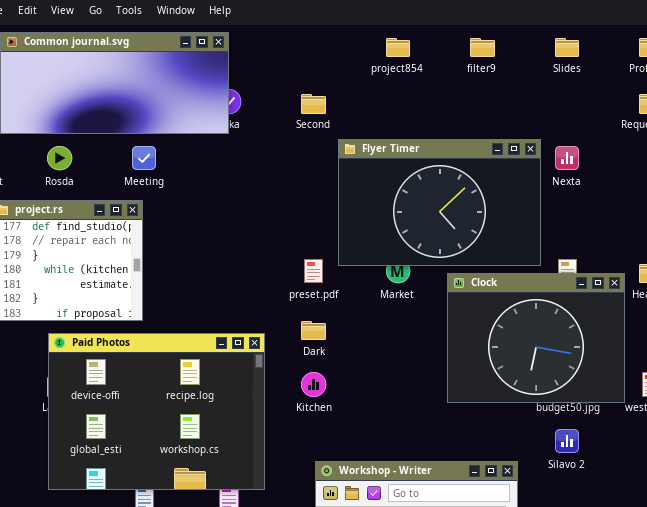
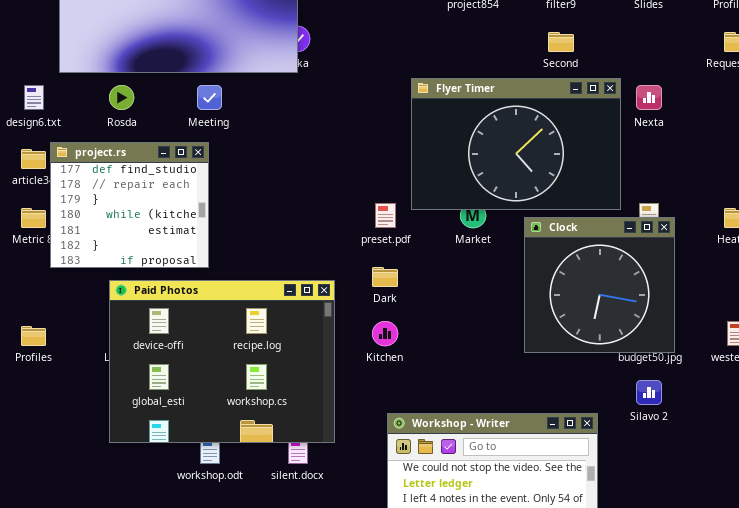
Second: [301,94,326,114] -> [548,32,574,52], moved
Clock: [447,273,625,403] -> [524,217,675,353], resized

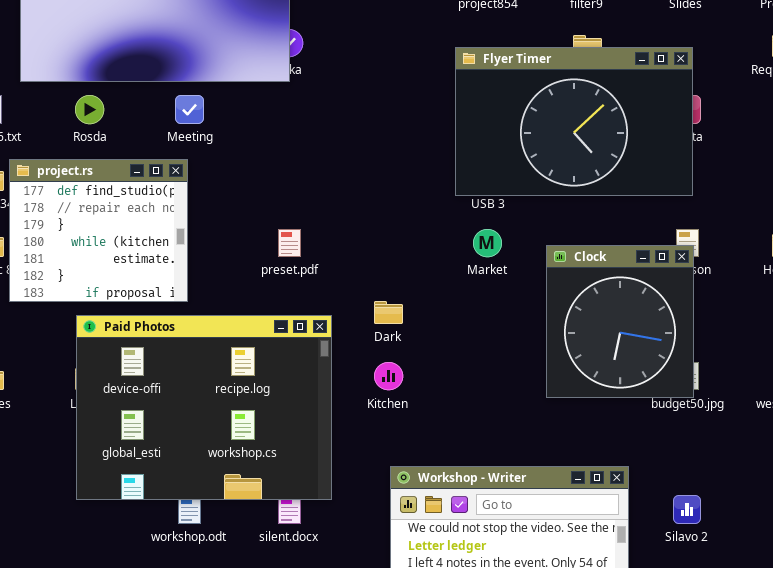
Flyer Timer: [411,78,621,210] -> [455,47,693,196], moved
preset.pdf: [375,203,396,228] -> [278,229,301,257], moved
Clock: [524,217,675,353] -> [546,245,694,398], resized
Silavo 2: [636,380,662,405] -> [673,495,701,524], moved

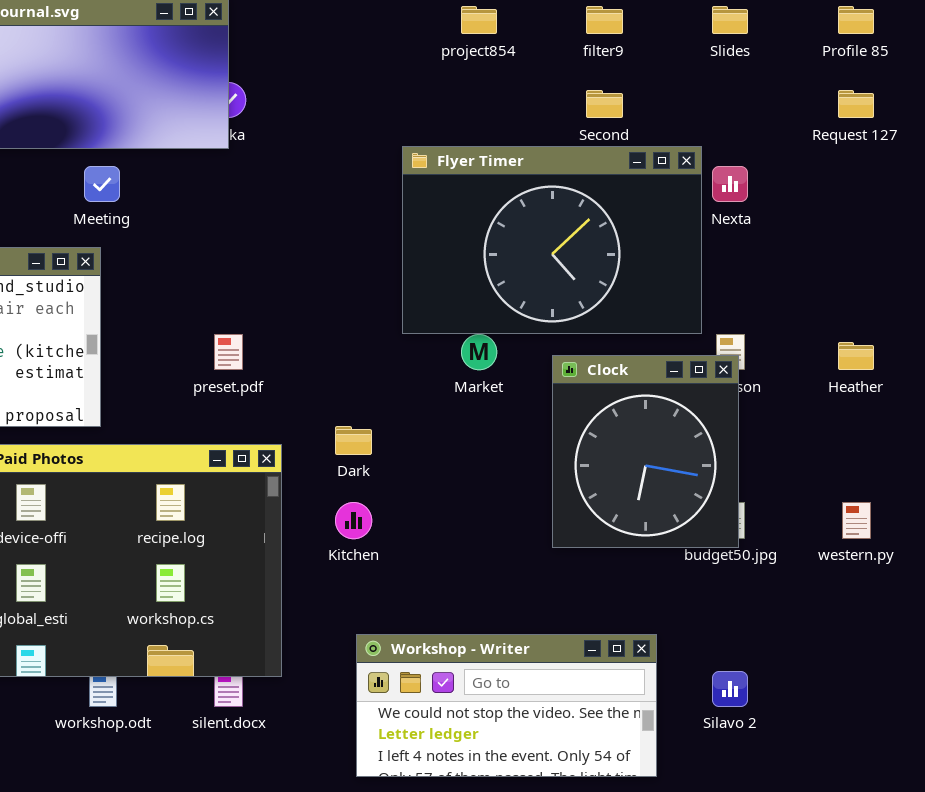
Flyer Timer: [455,47,693,196] -> [402,146,702,334], moved

